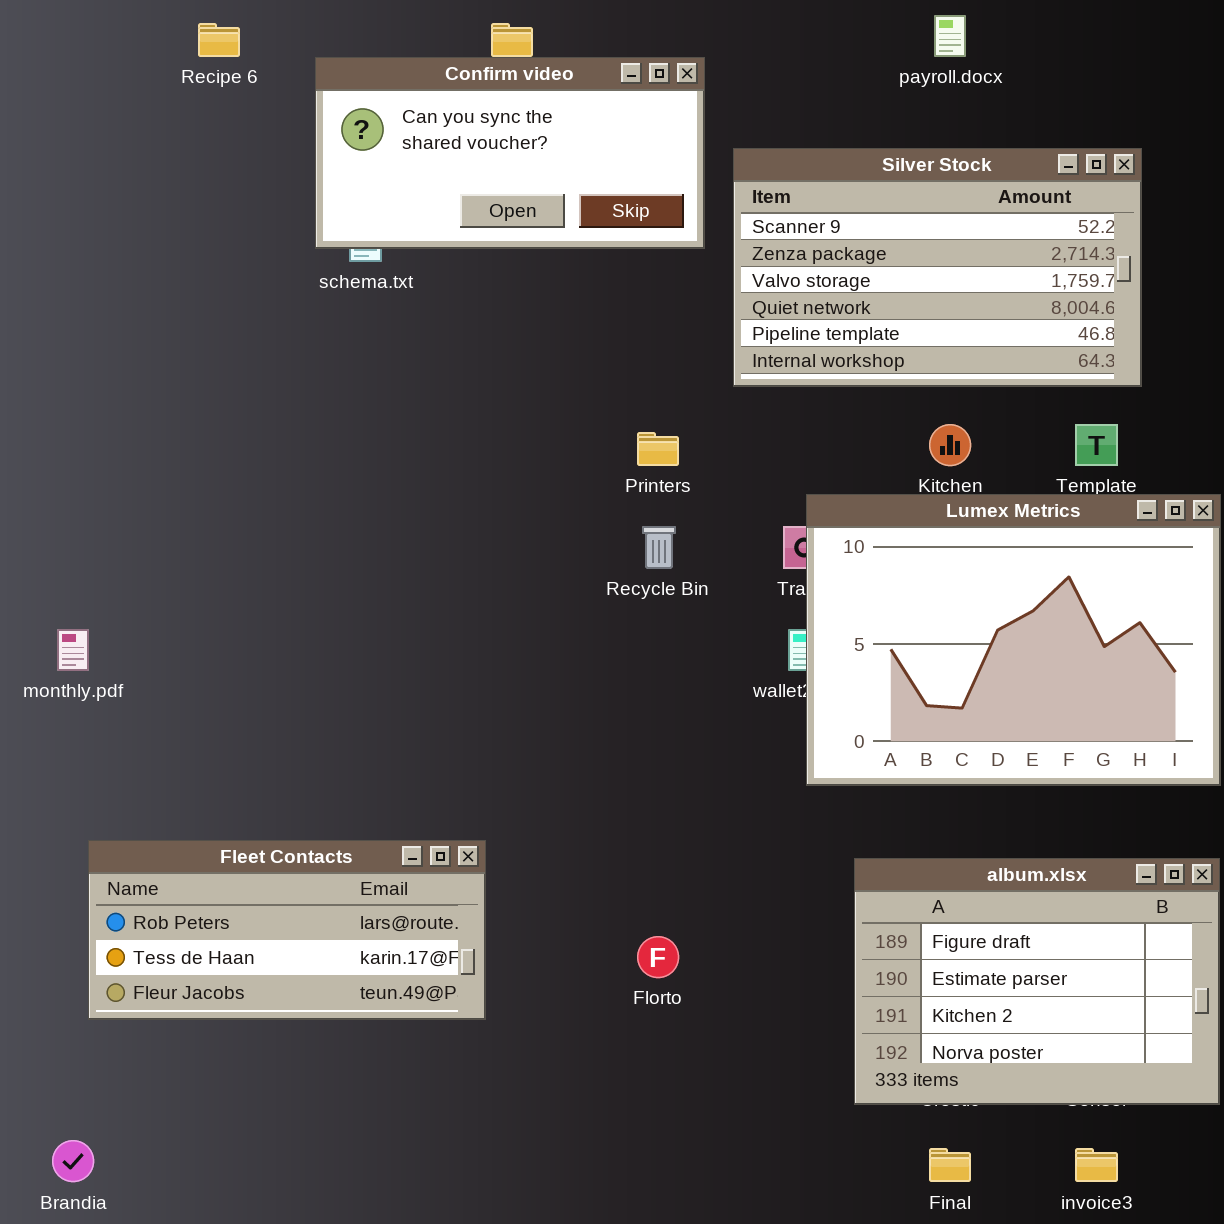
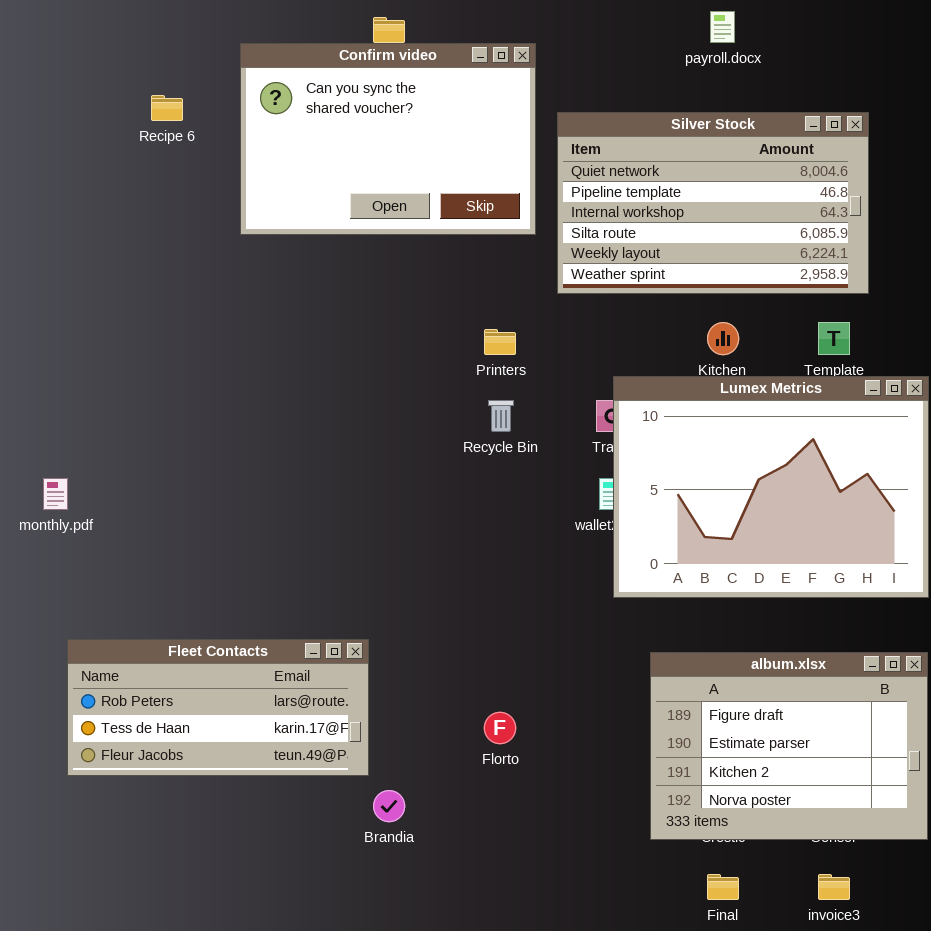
Recipe 6: [198,23,240,57] -> [151,95,183,121], moved
Confirm video: [315,57,705,249] -> [240,43,536,235], resized
Silver Stock: [733,148,1142,387] -> [557,112,869,294], scrolled down 3 rows
Brandia: [52,1140,94,1182] -> [373,790,405,822], moved

